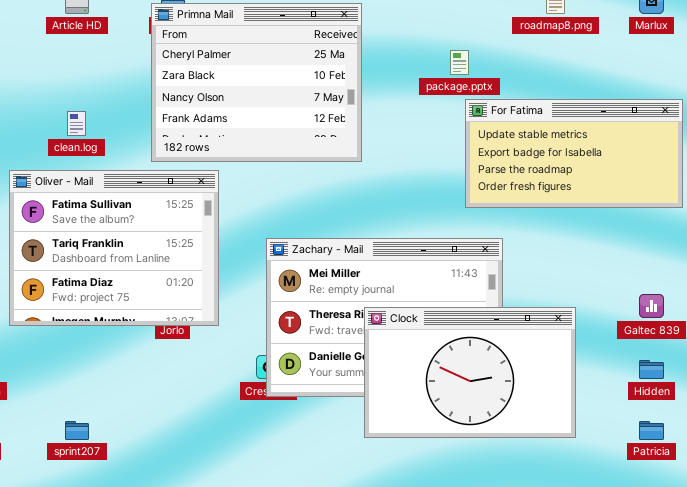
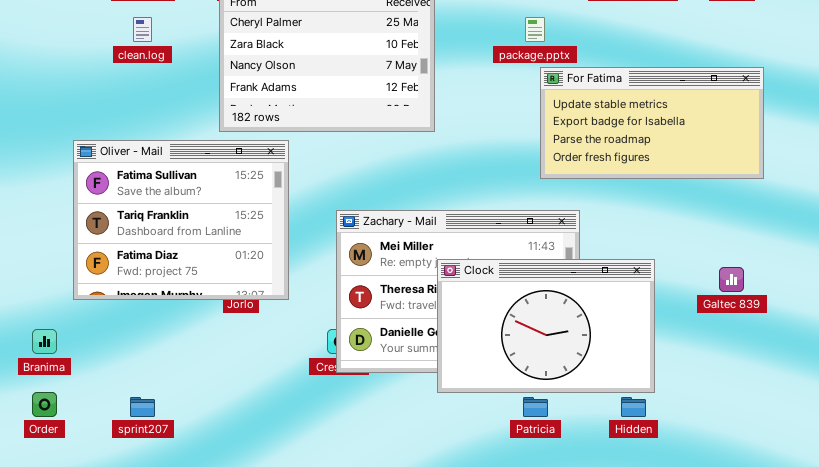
clean.log: [67,111,86,136] -> [133,17,152,42], moved
Clock: [364,307,576,438] -> [437,259,655,393], moved
Hidden: [639,360,664,379] -> [621,397,646,417], moved
Patricia: [639,421,664,440] -> [523,397,548,417], moved

